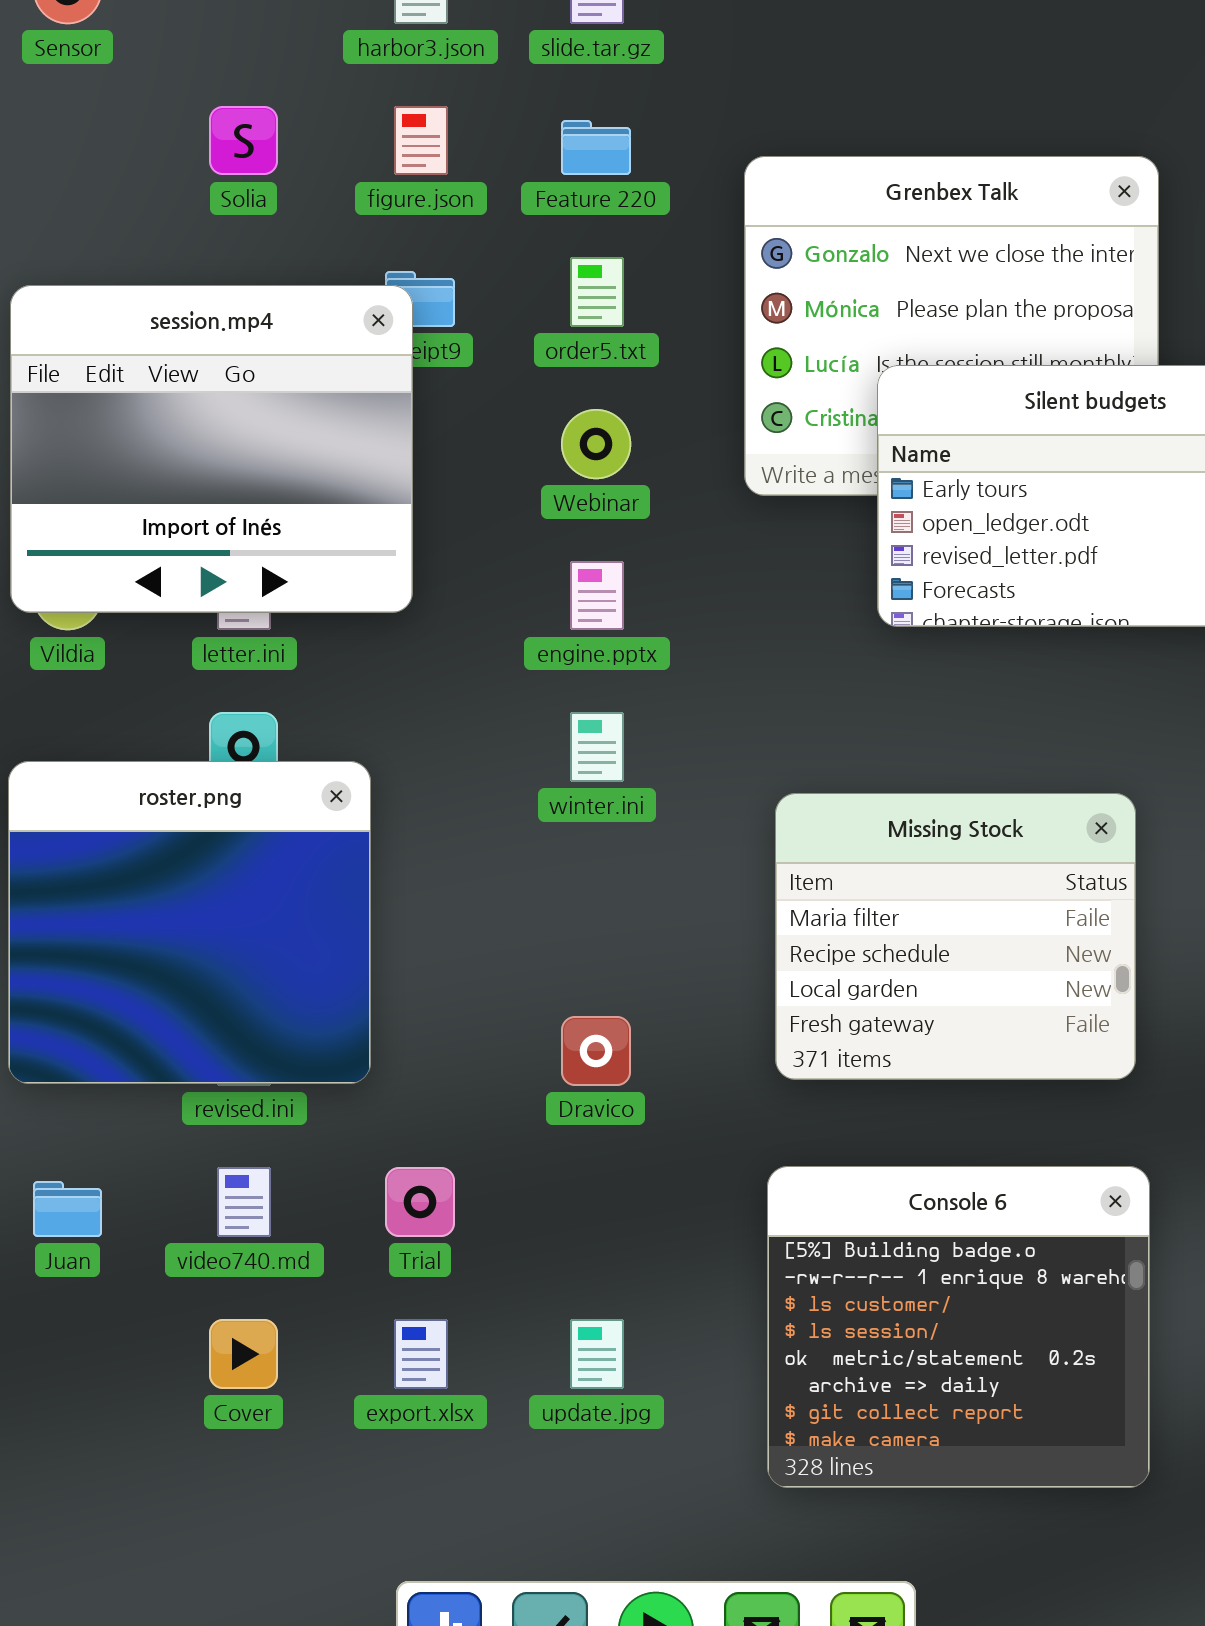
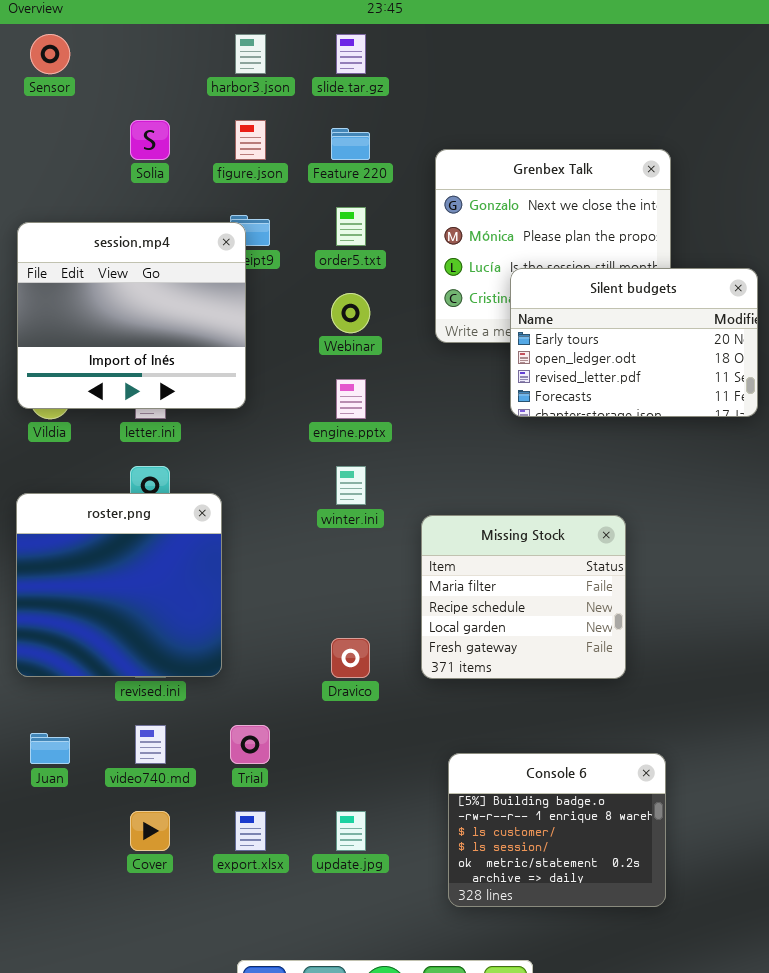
Missing Stock: [775,793,1136,1080] -> [421,515,626,679], moved
Console 6: [767,1166,1150,1488] -> [448,753,666,907], resized

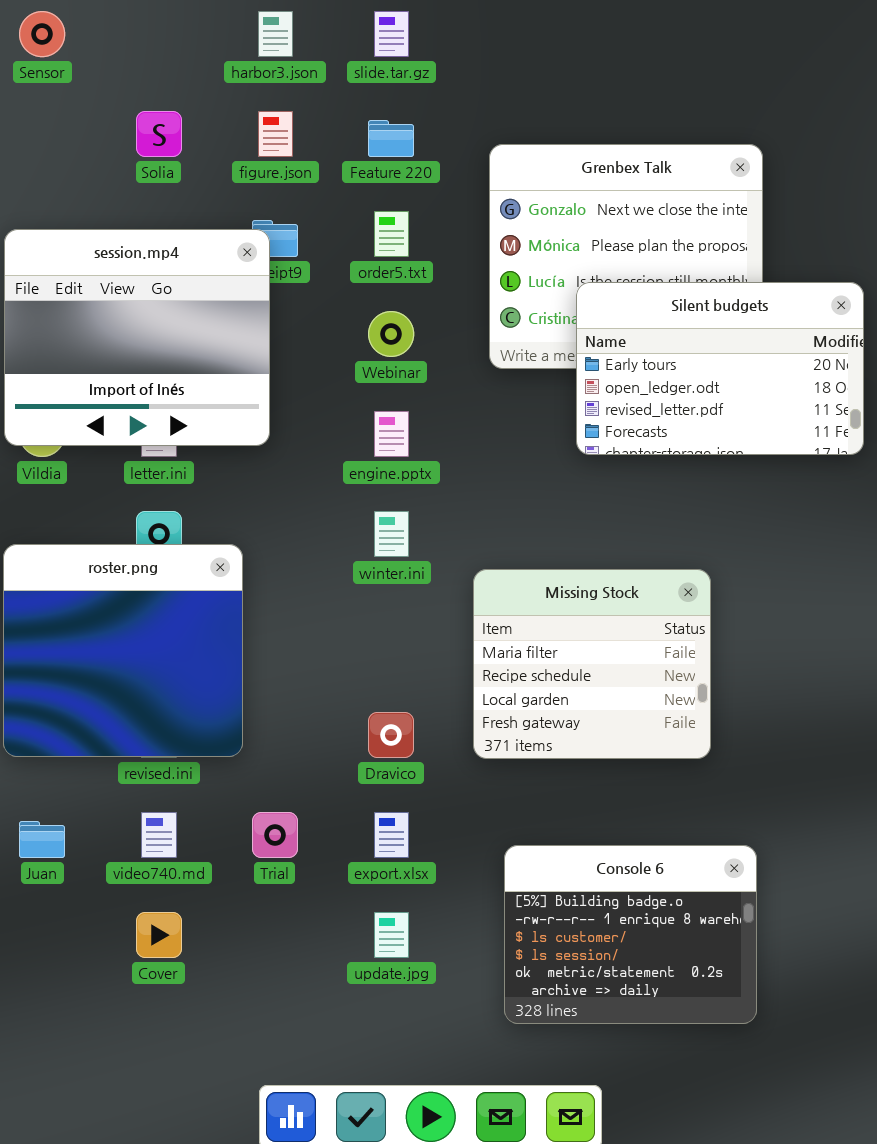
export.xlsx: [235,811,266,851] -> [374,812,409,858], moved

